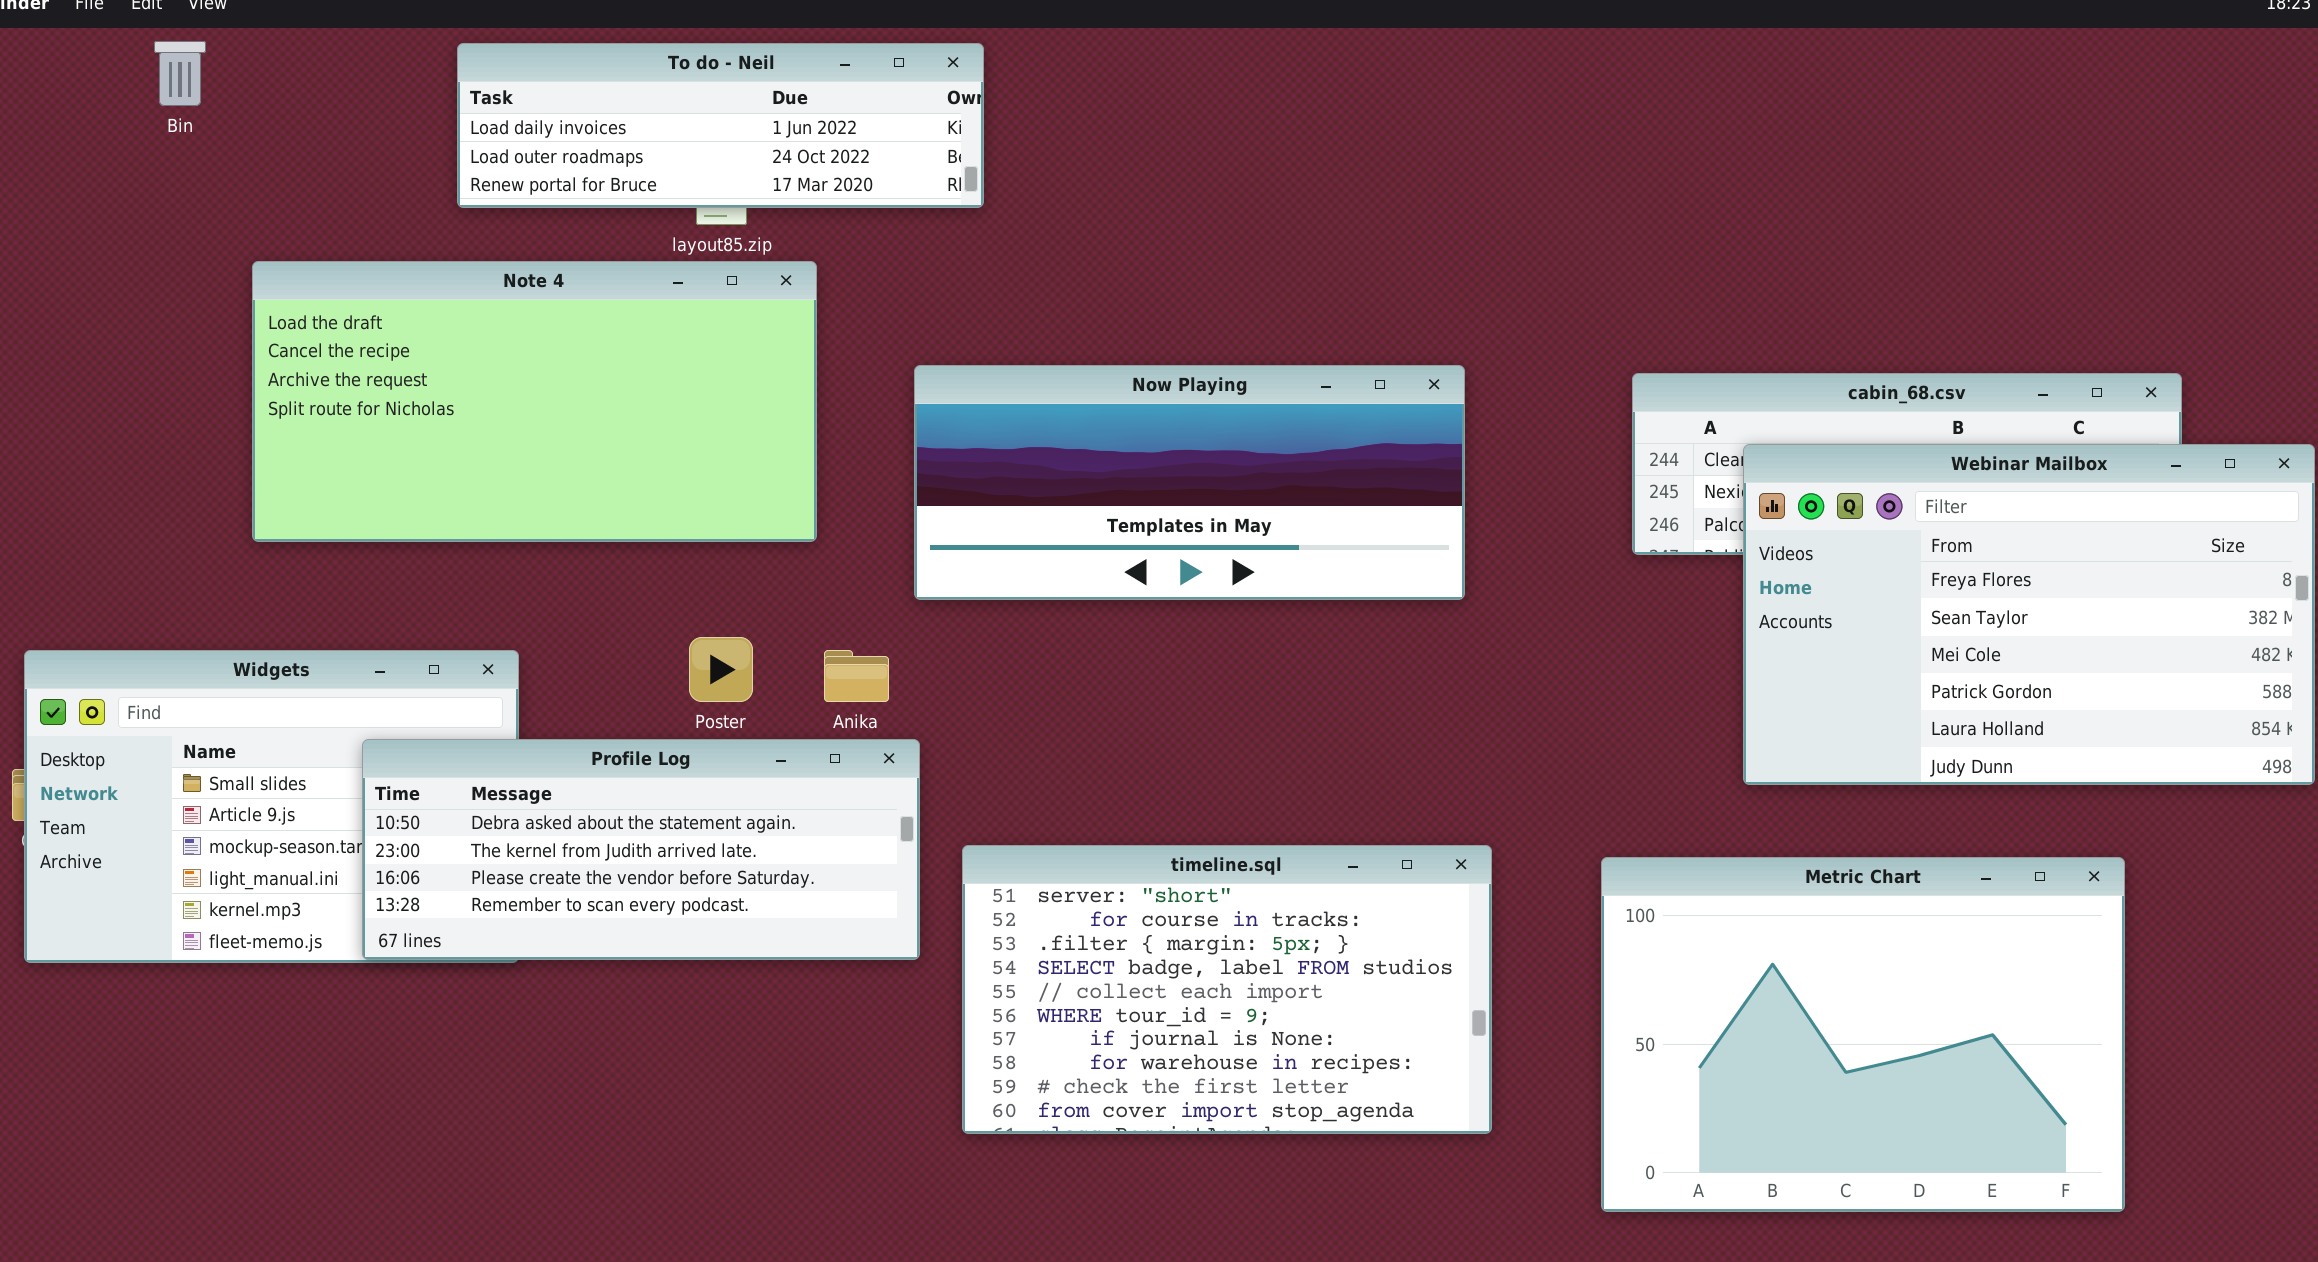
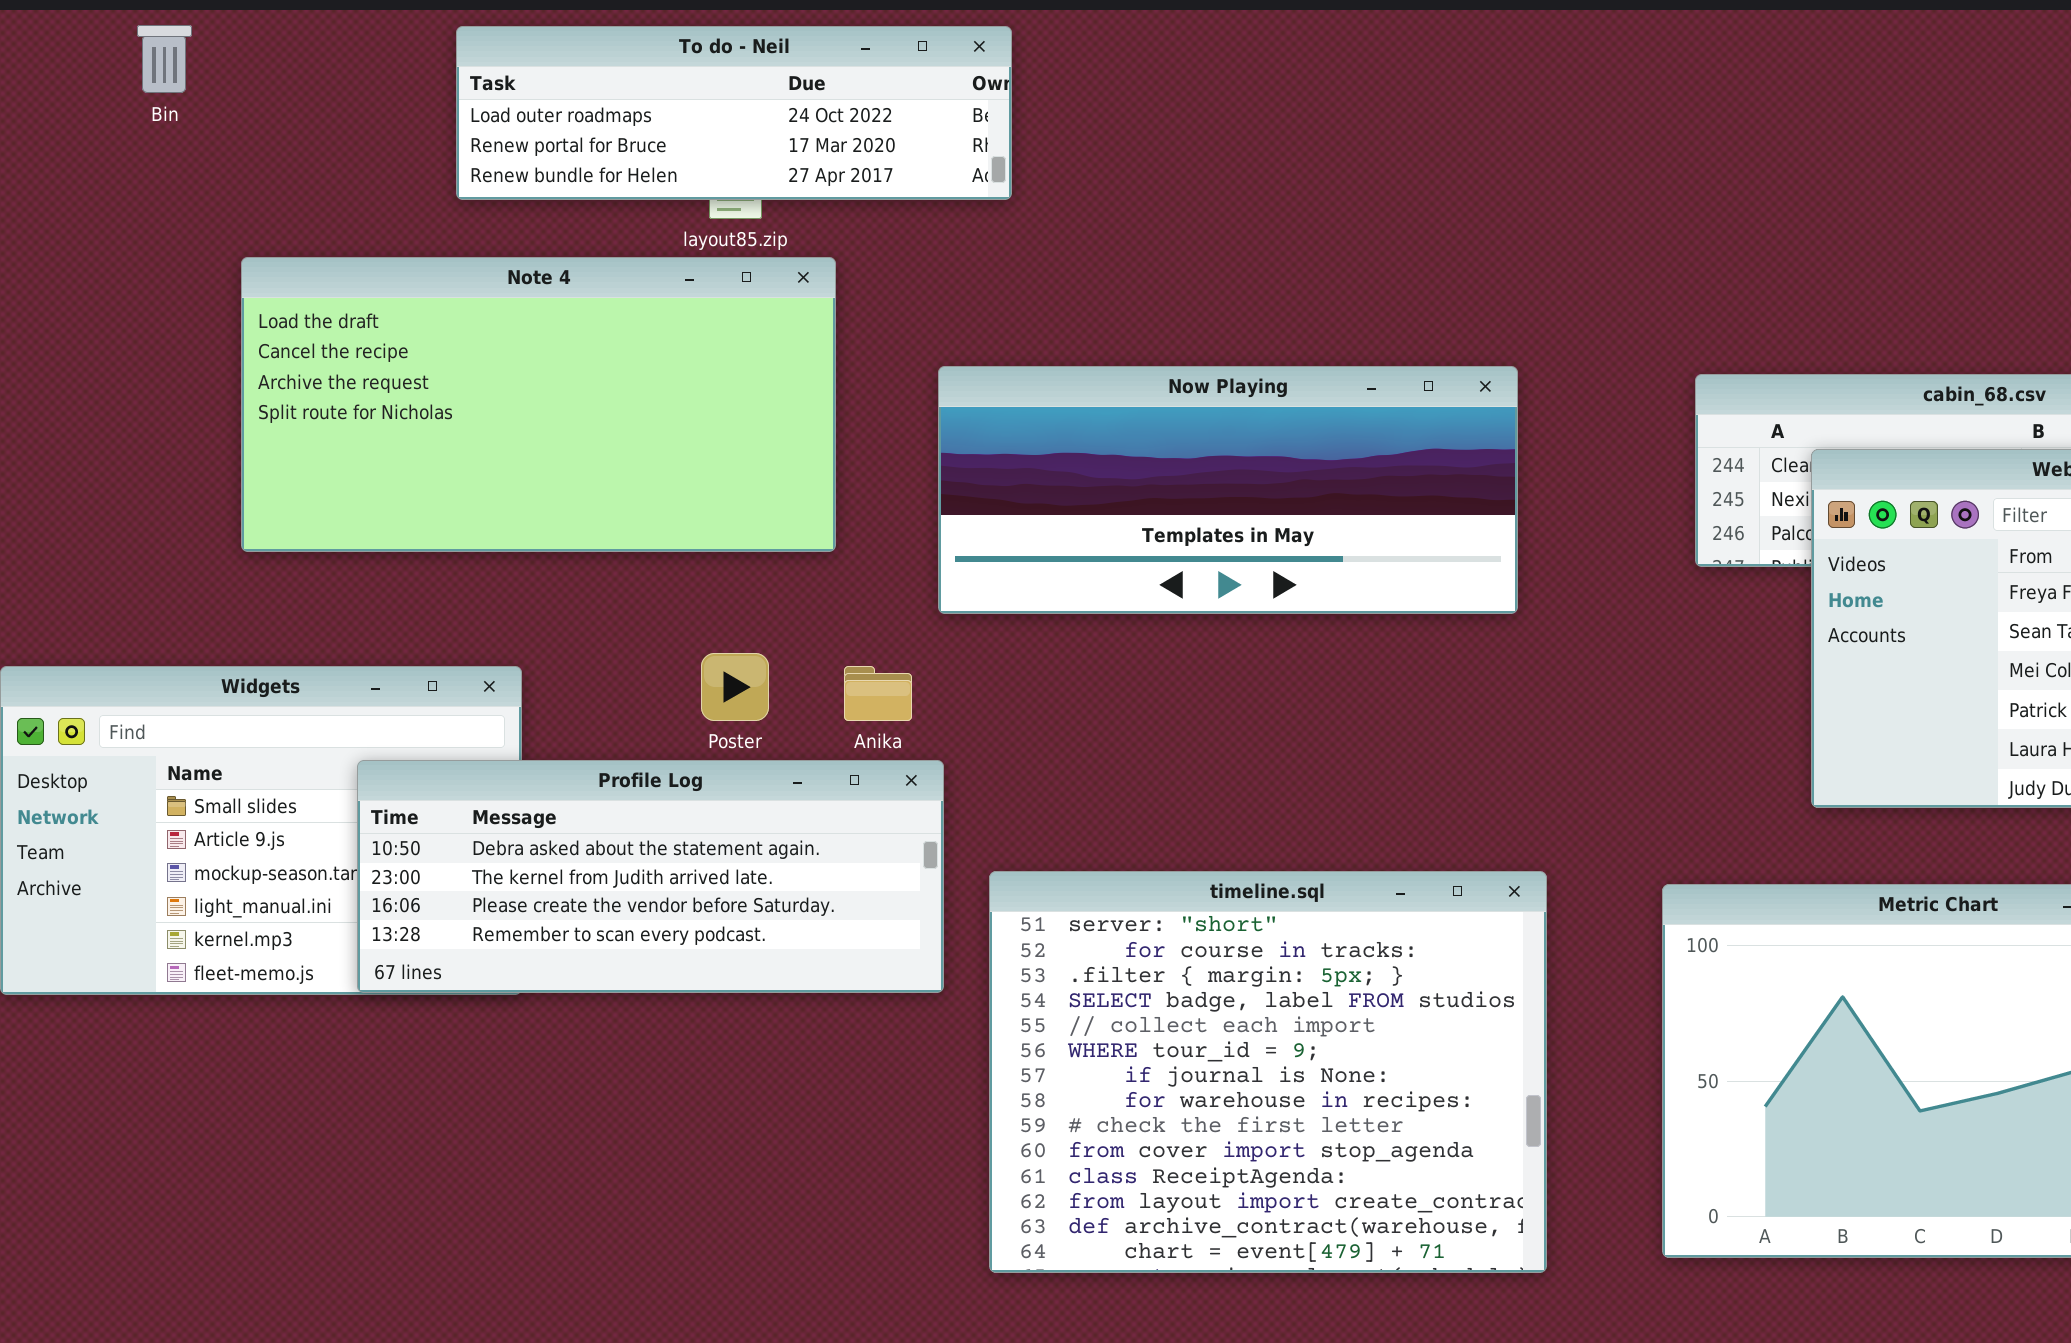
To do - Neil: [457,43,984,208] -> [456,26,1012,200], scrolled down 1 row
timeline.sql: [962,845,1492,1134] -> [989,871,1547,1273], resized

